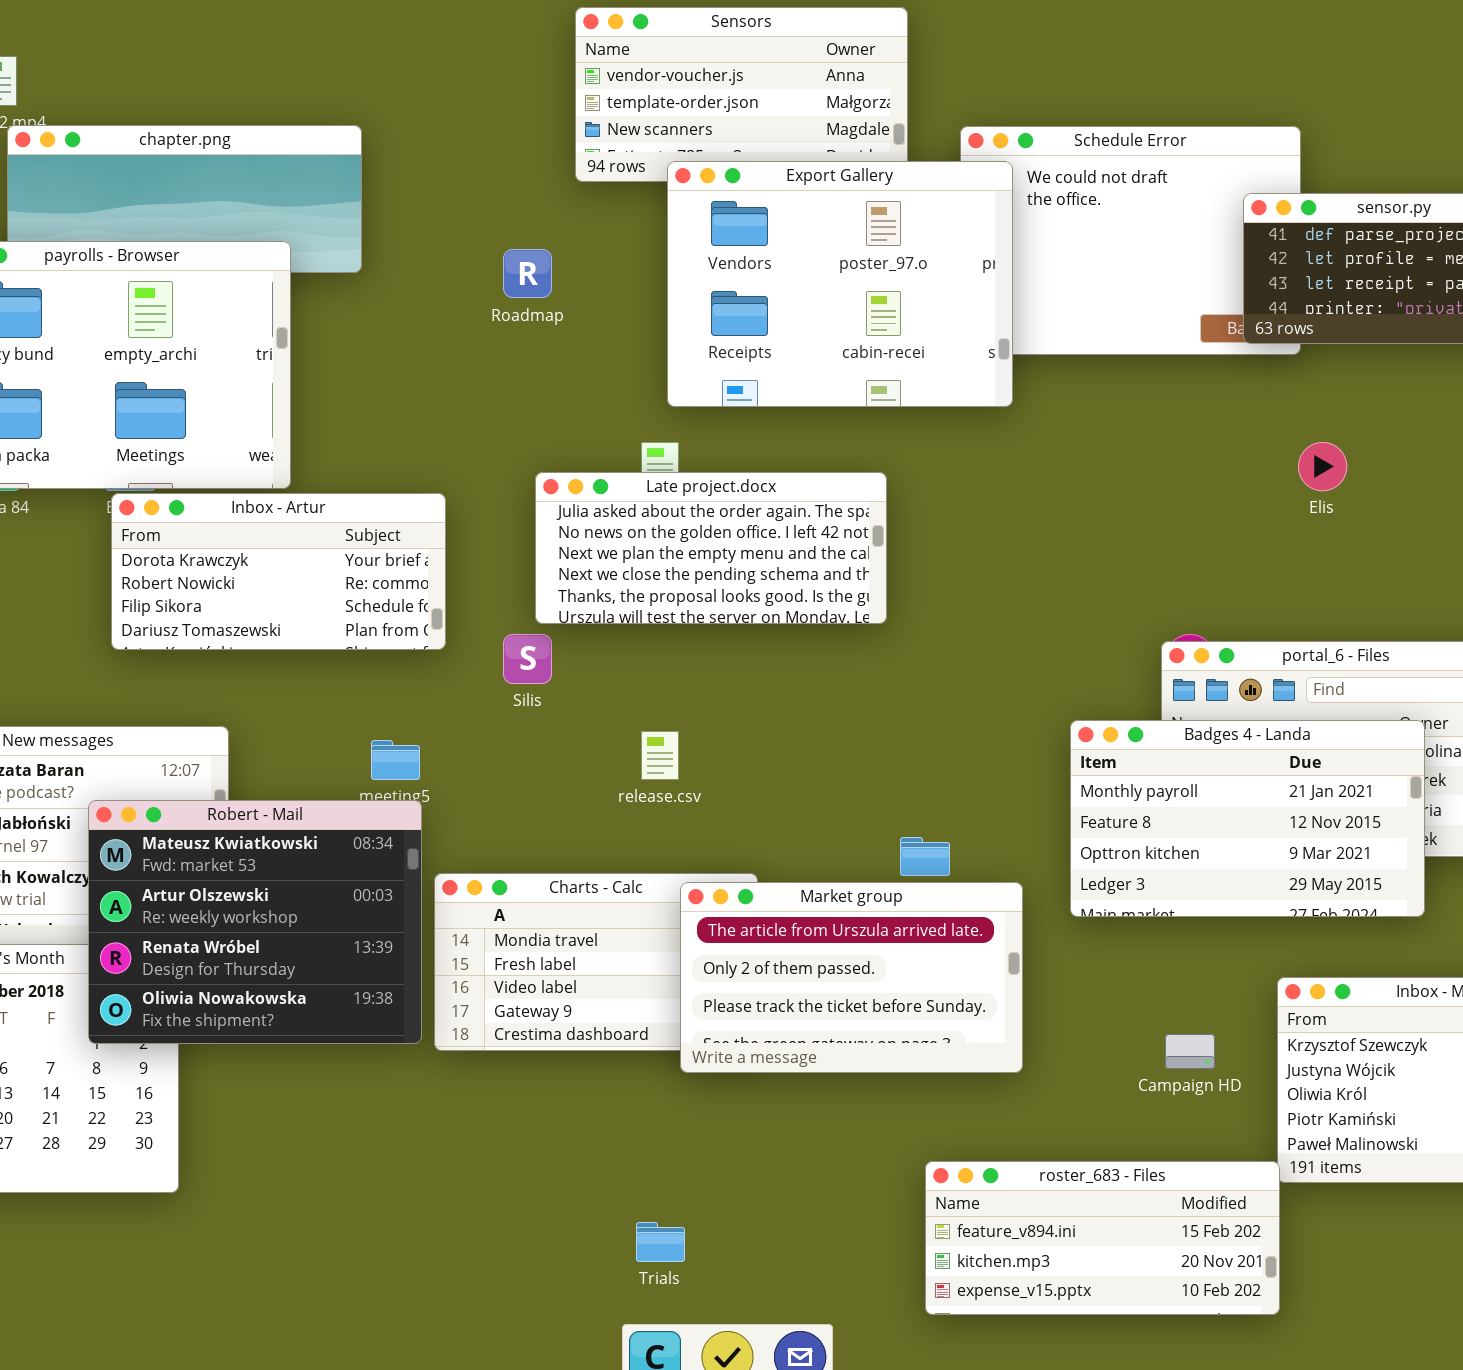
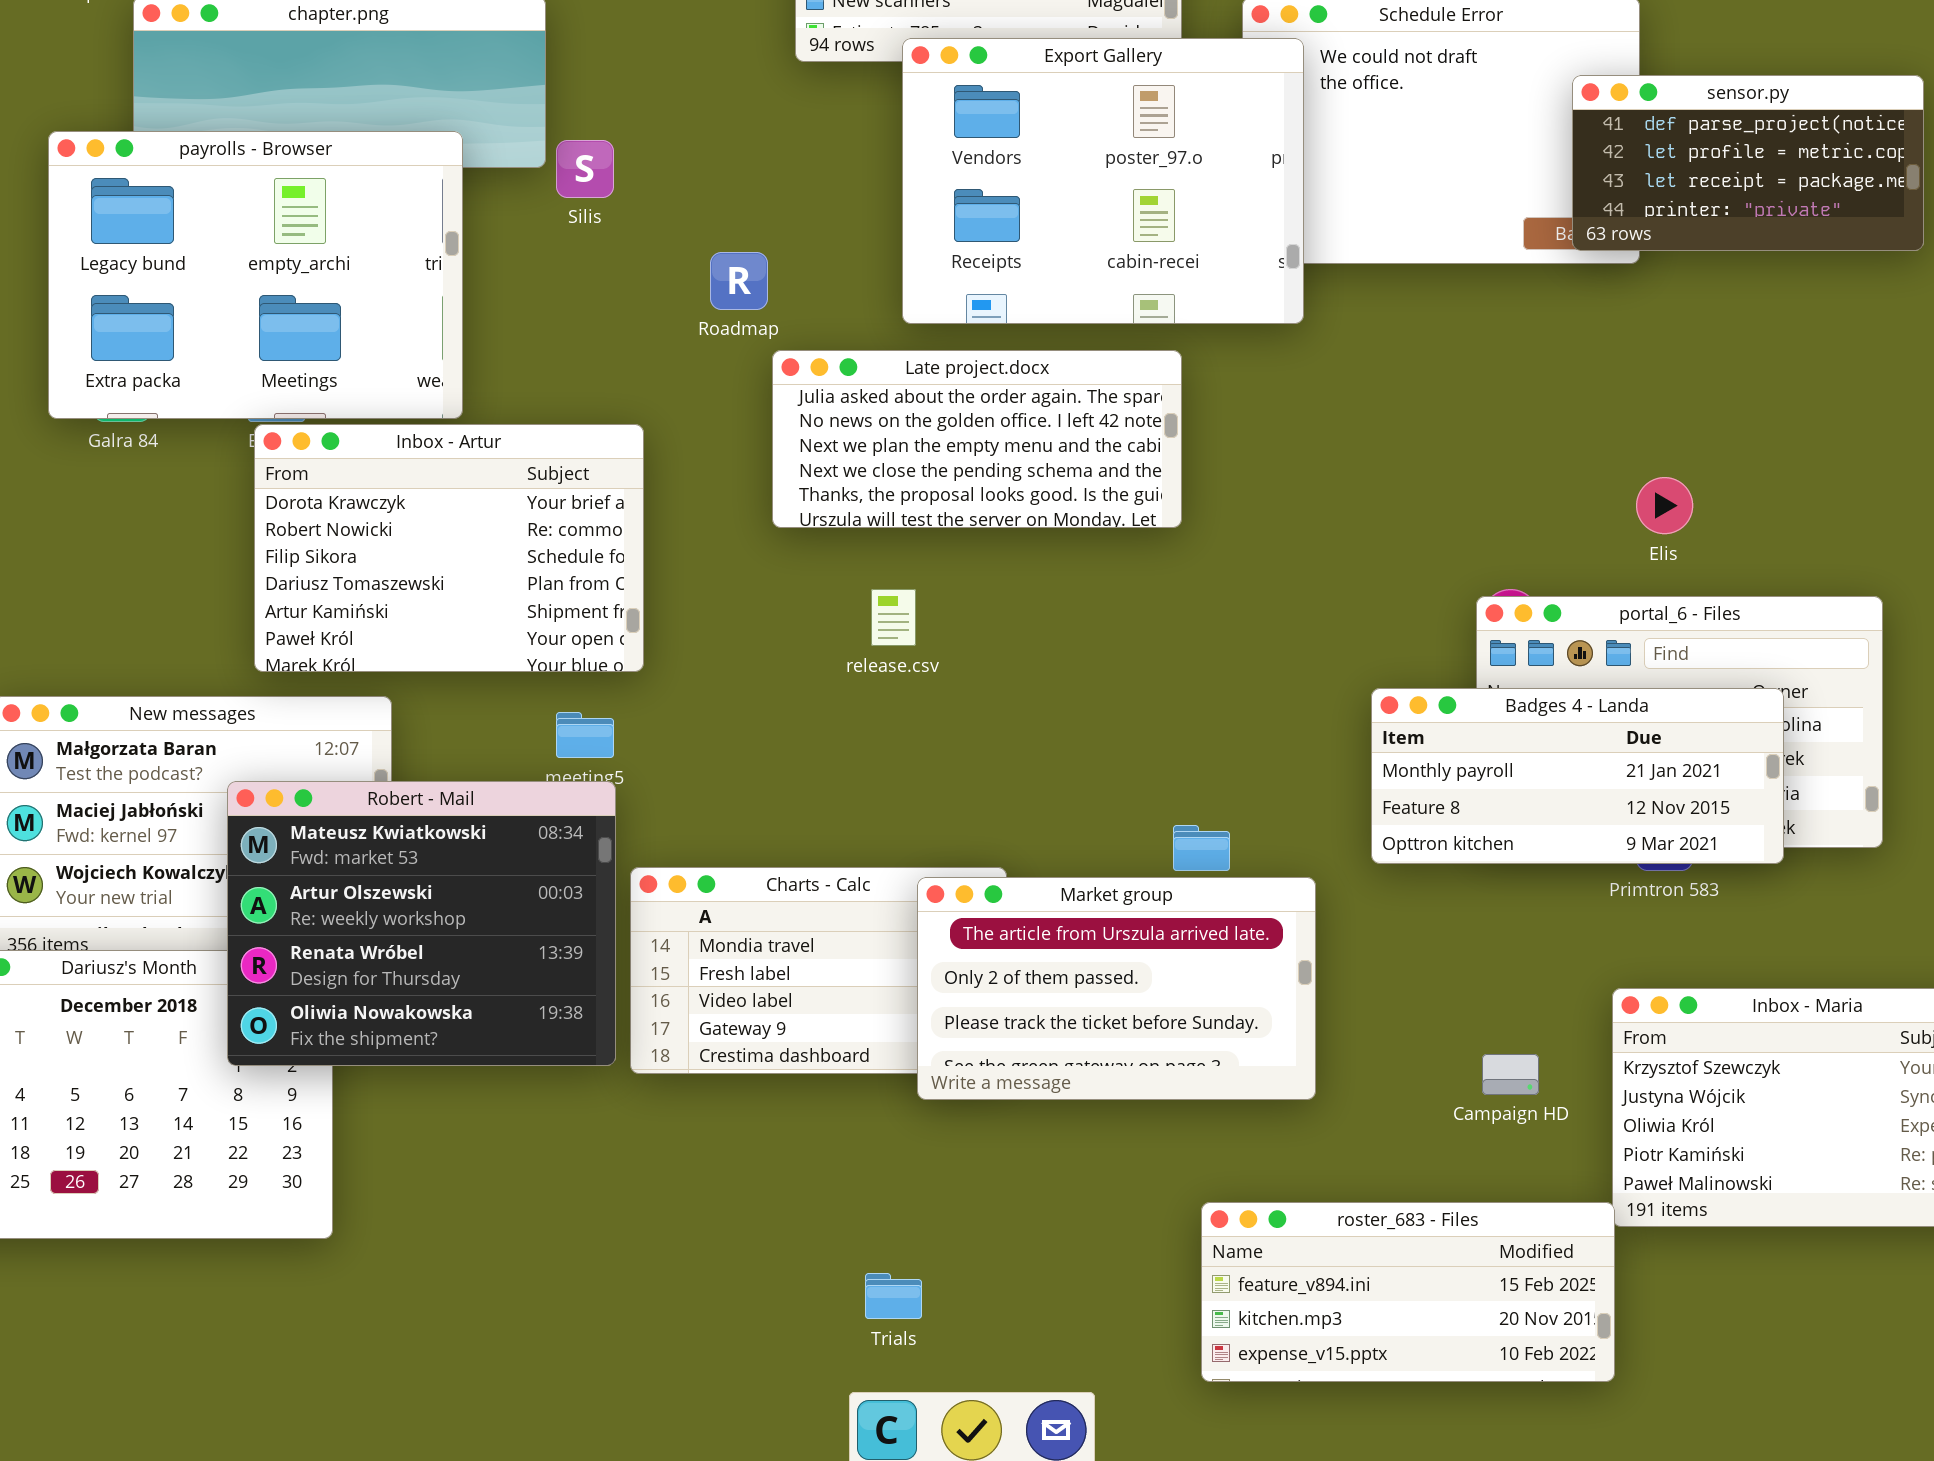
Roadmap: [503,249,552,298] -> [710,252,768,310], moved
Elis: [1298,442,1347,491] -> [1636,477,1693,534], moved
Late project.docx: [535,472,887,624] -> [772,350,1182,528], moved
Inbox - Artur: [111,493,446,650] -> [254,424,644,672], resized
Silis: [503,634,552,684] -> [556,140,614,198], moved
Badges 4 - Landa: [1070,720,1425,917] -> [1371,688,1784,864], resized
release.csv: [641,731,679,780] -> [871,589,916,646], moved

